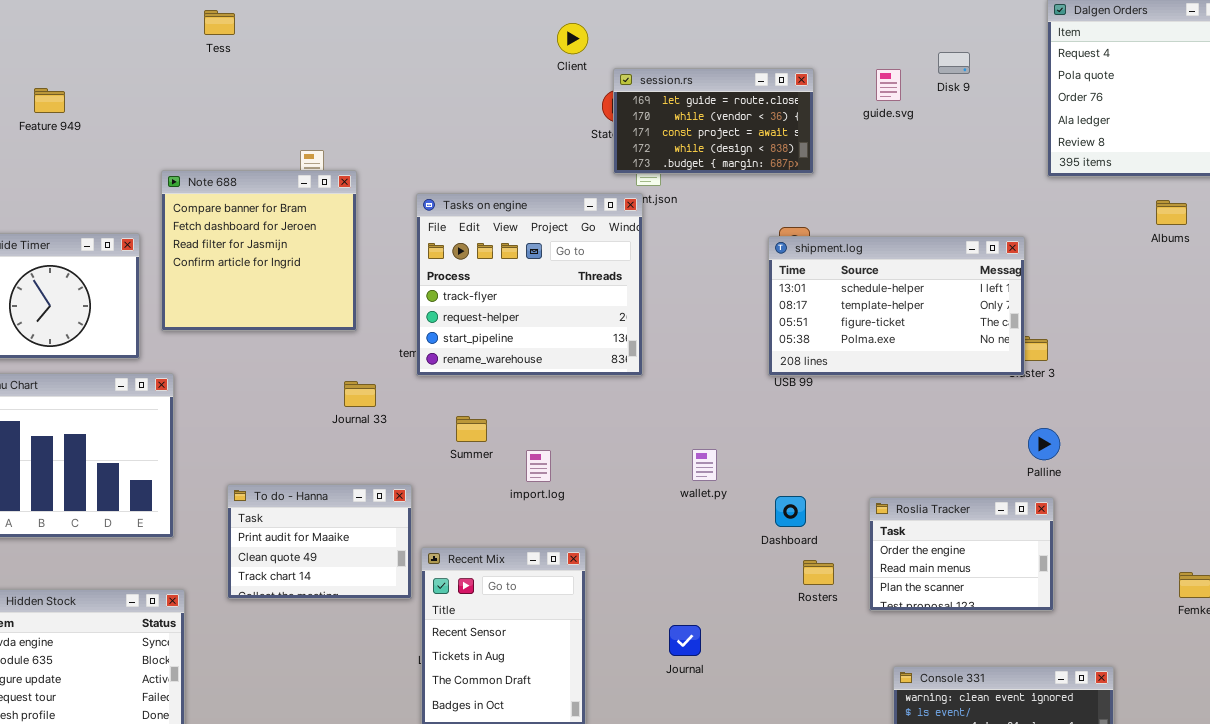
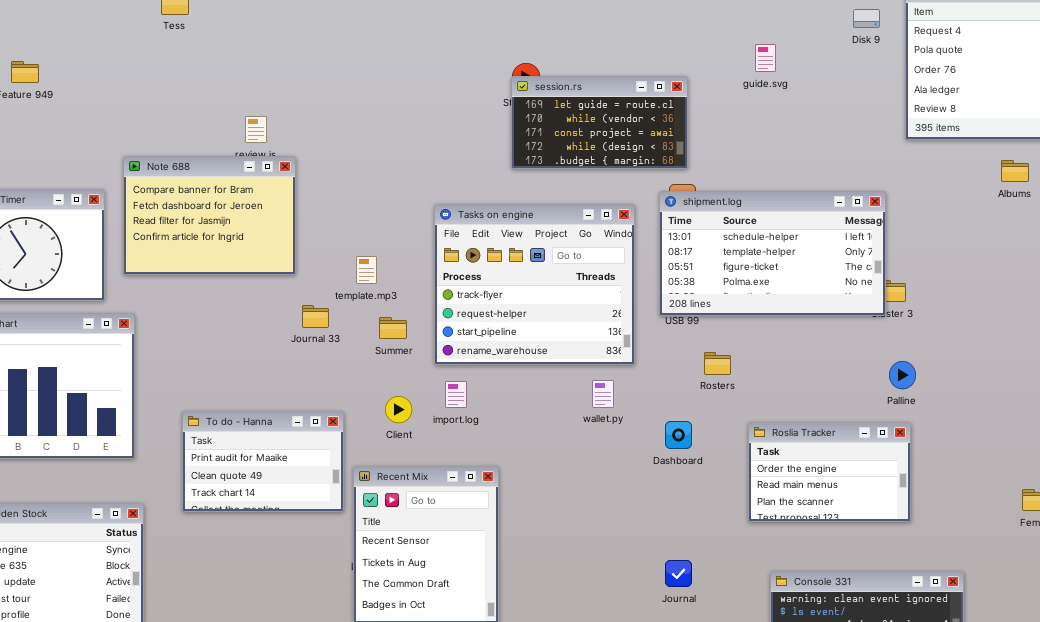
Client: [557,23,588,54] -> [385,396,412,423], moved
Disk 9: [938,52,970,74] -> [853,9,880,28], moved
session.rs: [613,68,814,174] -> [511,76,688,169], moved
Note 688: [161,170,357,331] -> [123,156,296,275], resized
Tasks on engine: [416,193,643,376] -> [434,204,635,365], moved
Journal 33: [344,381,376,407] -> [302,305,329,328], moved
Summer: [456,416,487,442] -> [379,317,407,339], moved
Rosters: [803,560,834,585] -> [704,352,731,375], moved
Journal: [669,625,701,656] -> [665,560,692,587], moved

